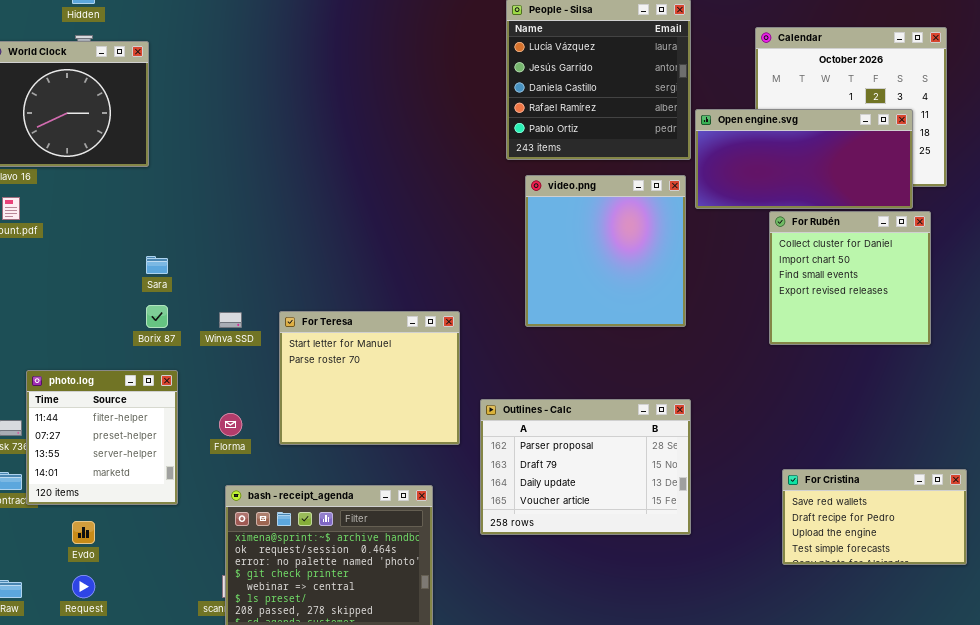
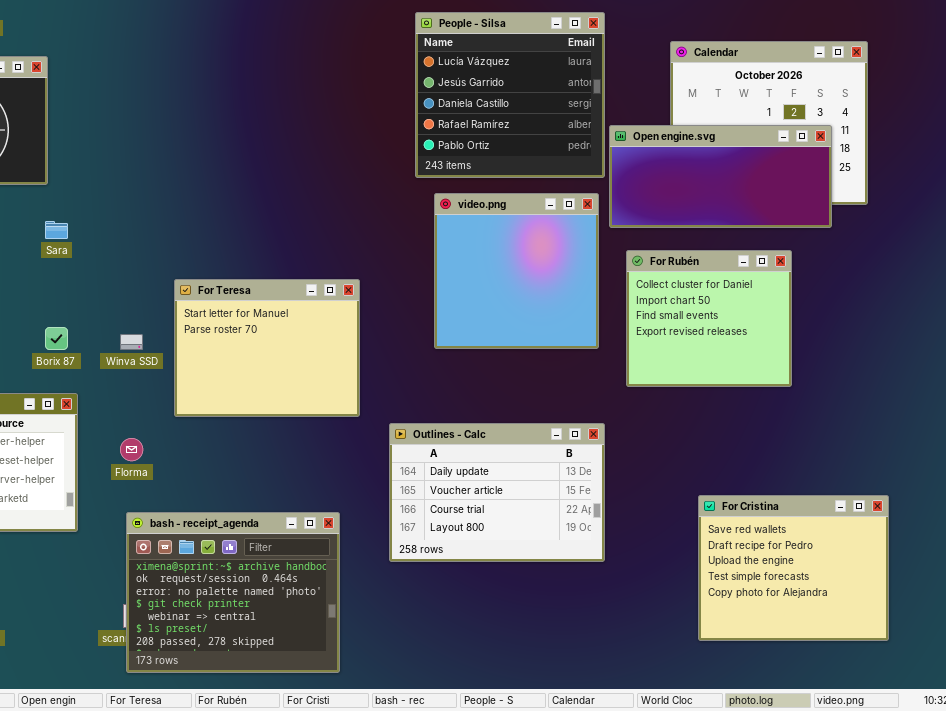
For Rubén: [769,211,931,345] -> [626,250,792,387], moved
Sara: [146,256,168,274] -> [45,221,68,239], moved
For Teresa: [279,311,460,445] -> [174,279,360,417], moved
Outlines - Calc: [480,399,691,535] -> [389,423,605,562], scrolled down 2 rows
For Cristina: [782,469,967,565] -> [698,495,889,641], resized

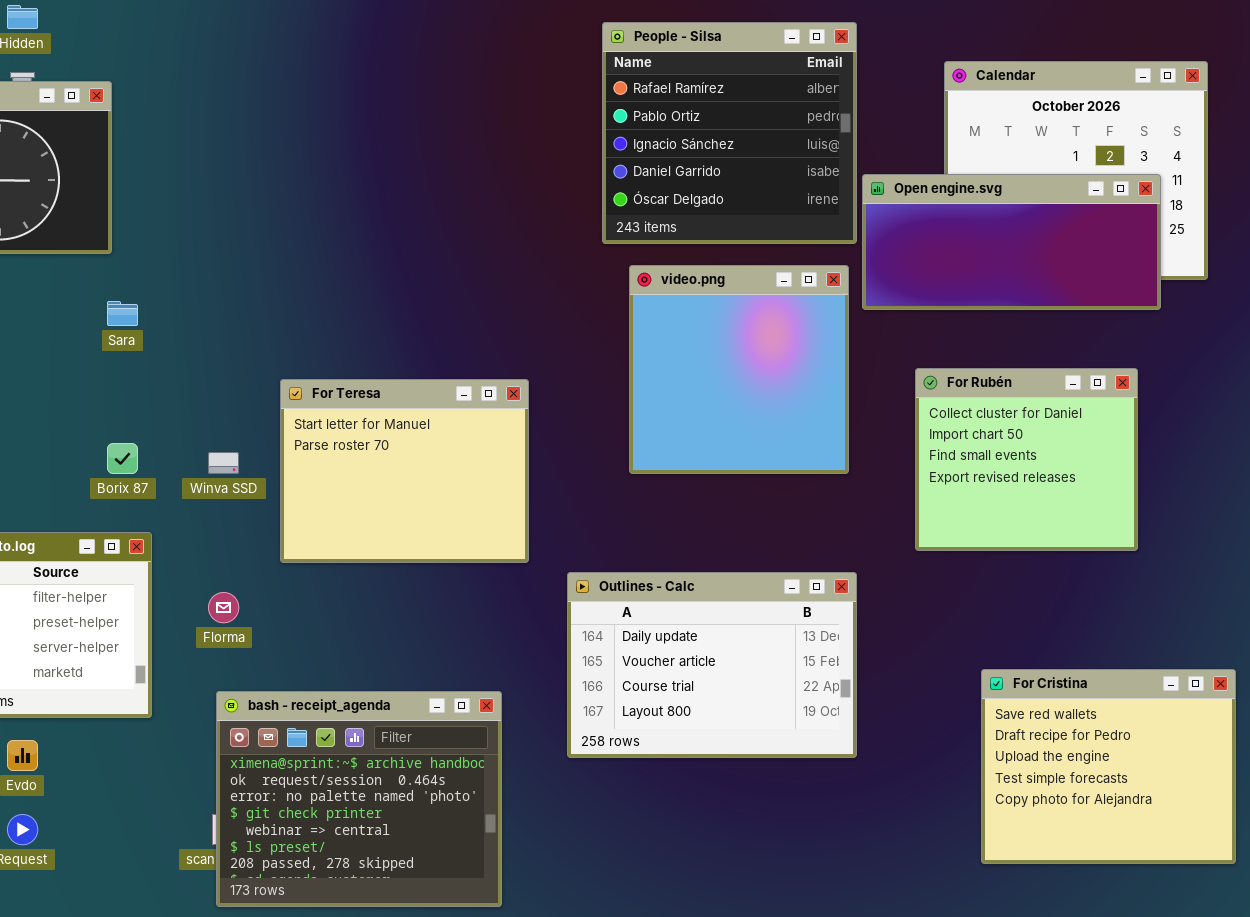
People - Silsa: [415,12,605,178] -> [602,22,857,244], scrolled down 3 rows
For Rubén: [626,250,792,387] -> [915,368,1138,551], moved

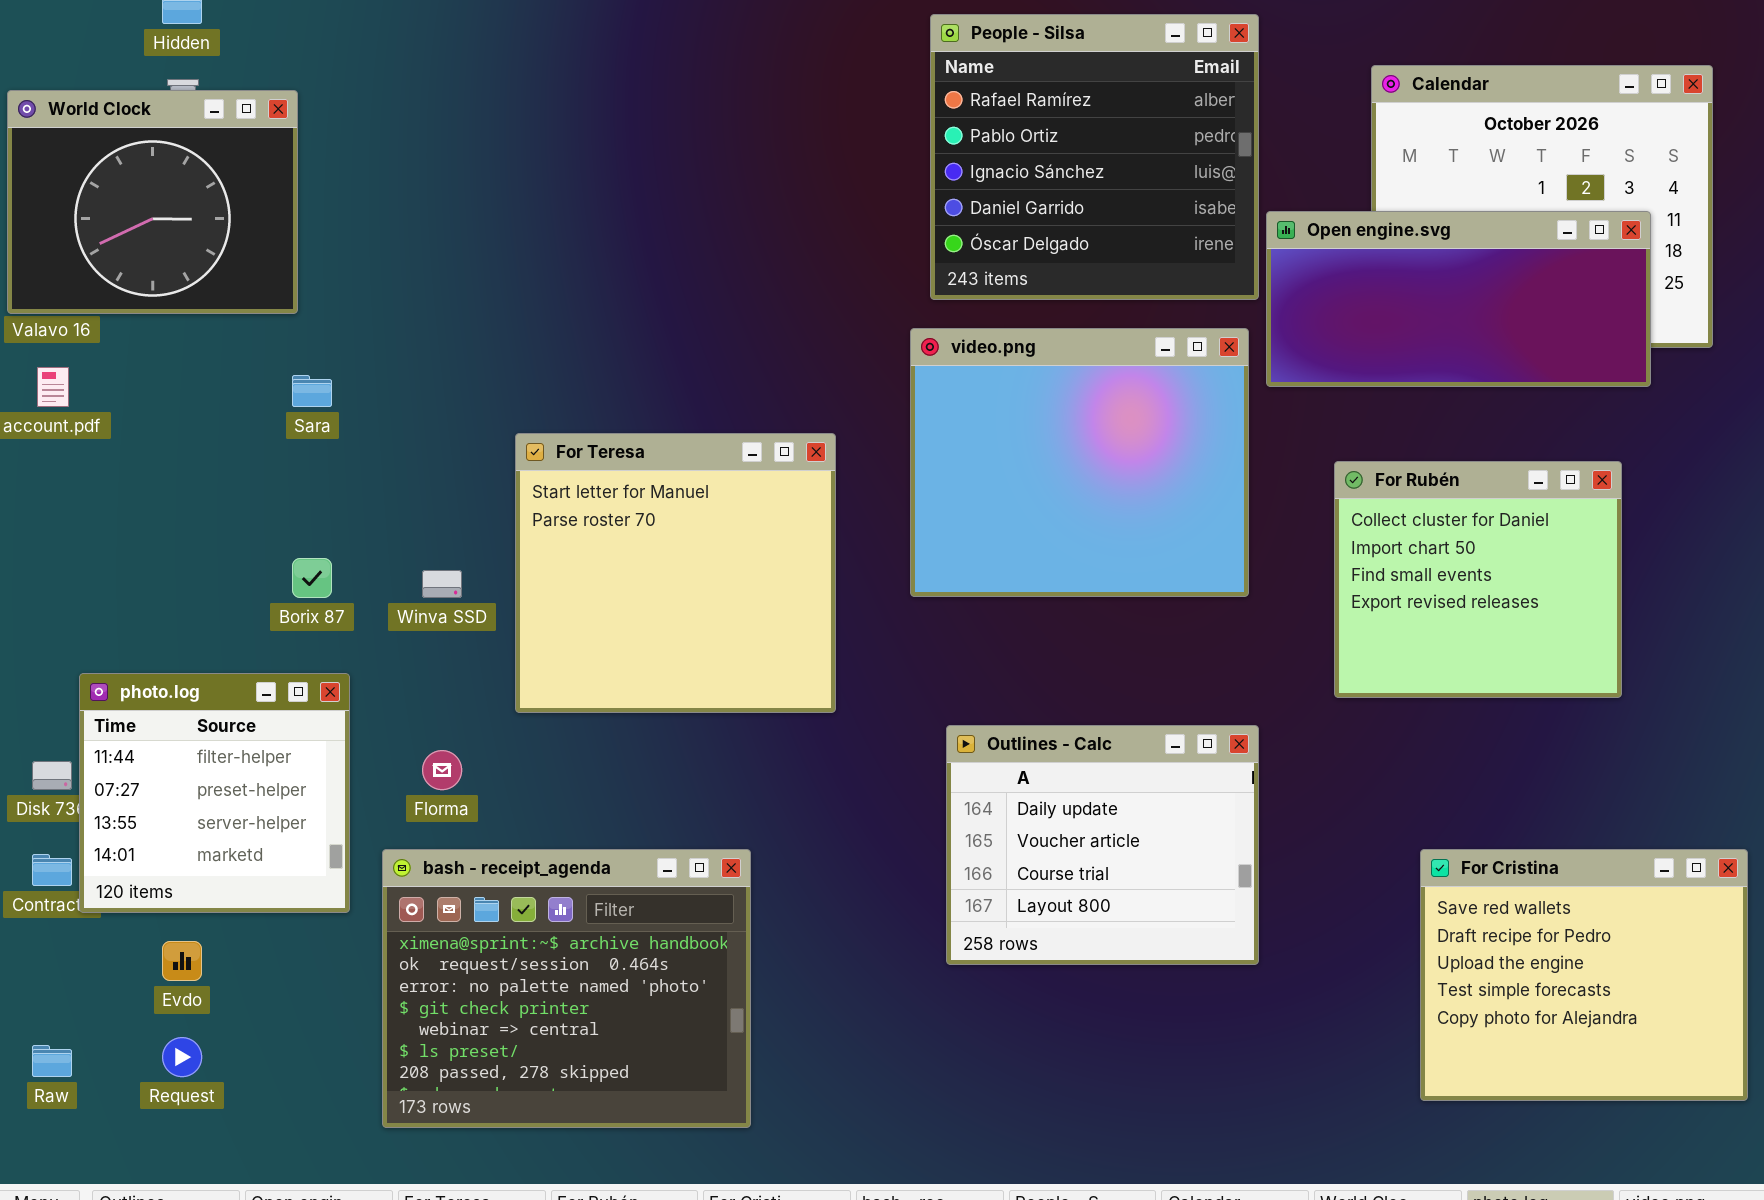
video.png: [629,265,849,474] -> [910,328,1249,597], resized
For Teresa: [280,379,529,563] -> [515,433,836,713], resized
Outlines - Calc: [567,572,857,758] -> [946,725,1259,965], resized
bash - receipt_agenda: [216,691,502,907] -> [382,849,751,1128], moved

